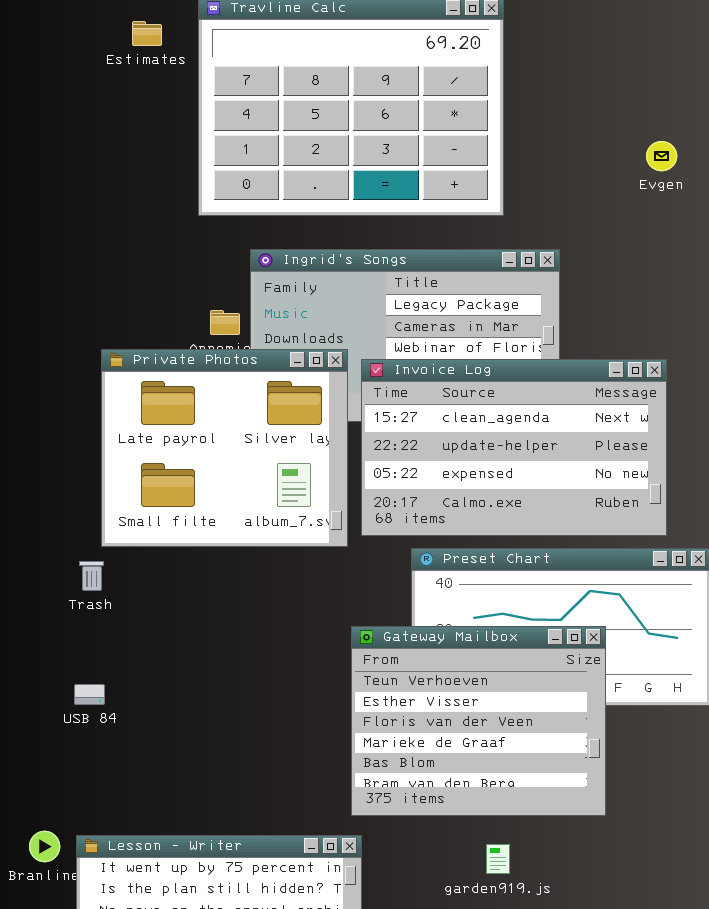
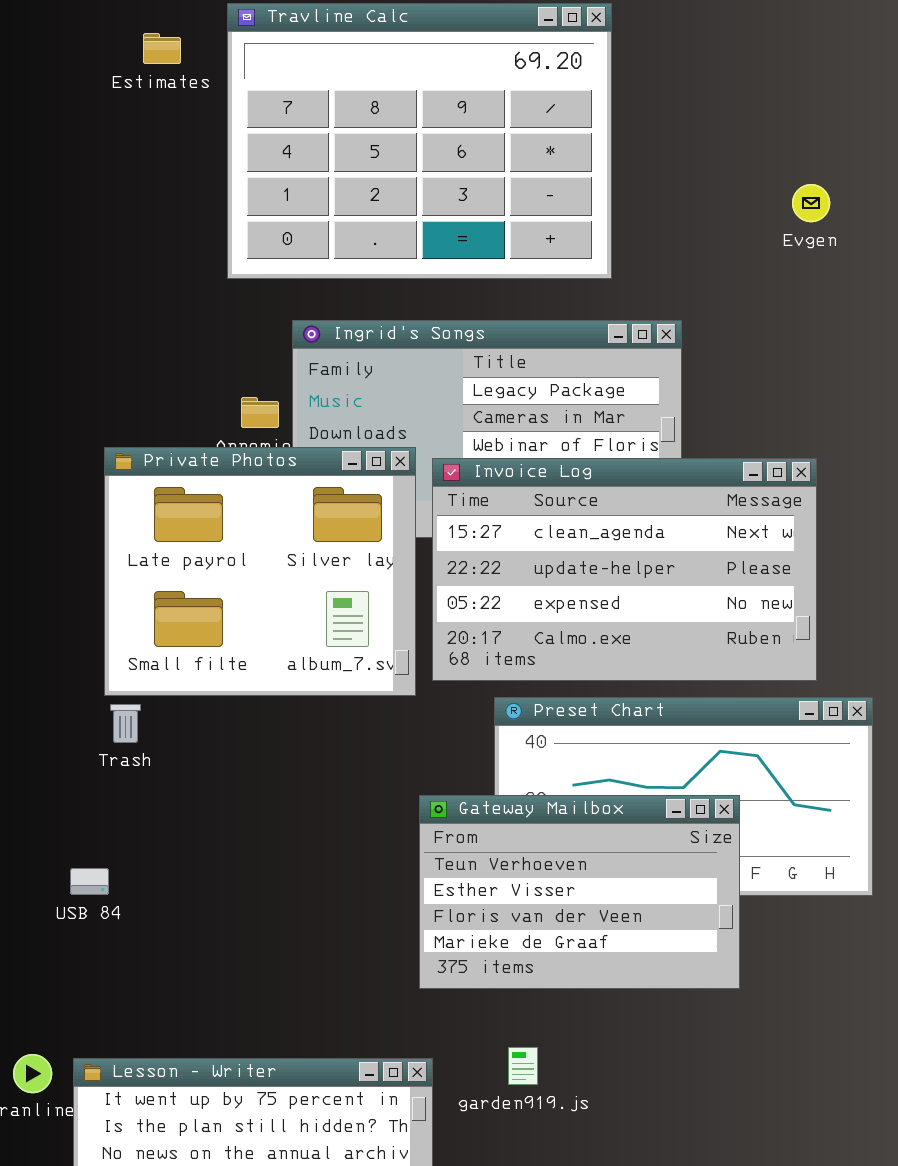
Trash: [79,561,104,591] -> [110,704,141,743], moved
Gateway Mailbox: [351,626,606,816] -> [419,795,740,989], resized
garden919.js: [486,844,510,874] -> [508,1047,538,1085], moved

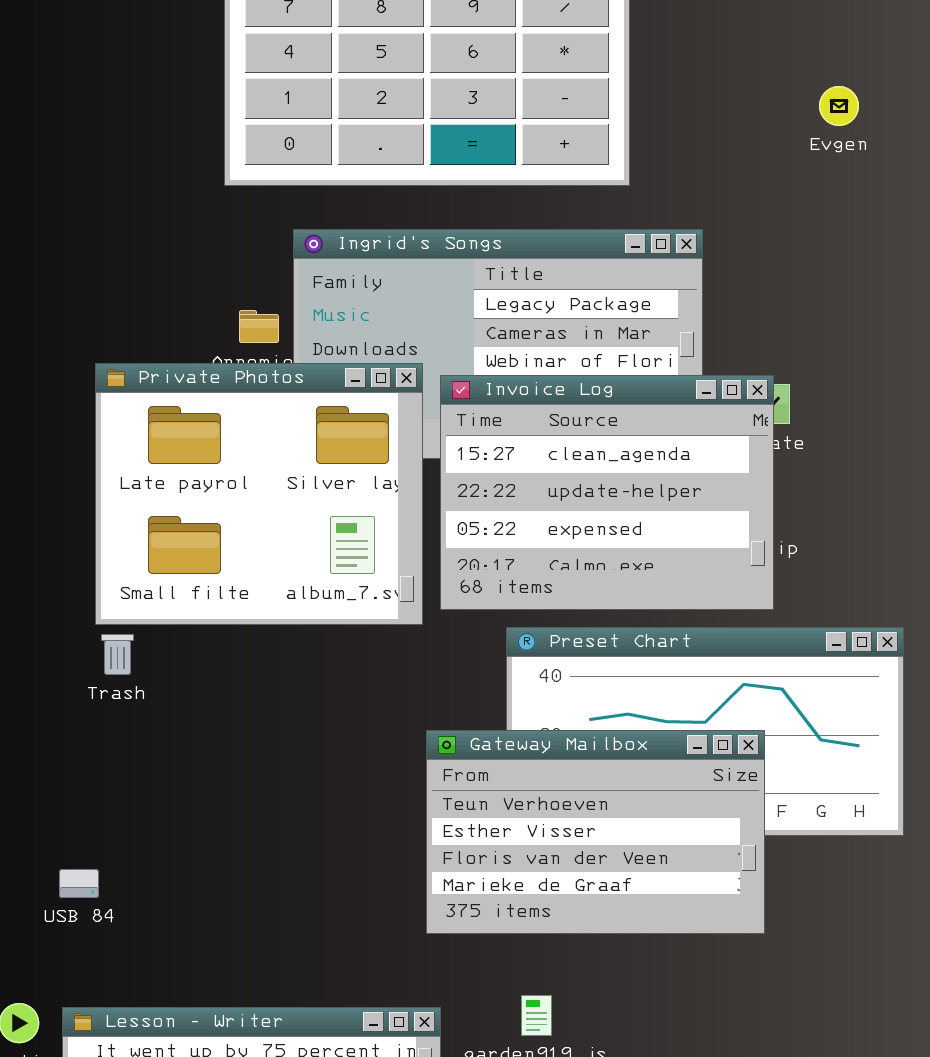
Invoice Log: [432,458,817,681] -> [440,375,774,610], resized
USB 84: [70,868,109,895] -> [59,869,99,898], moved

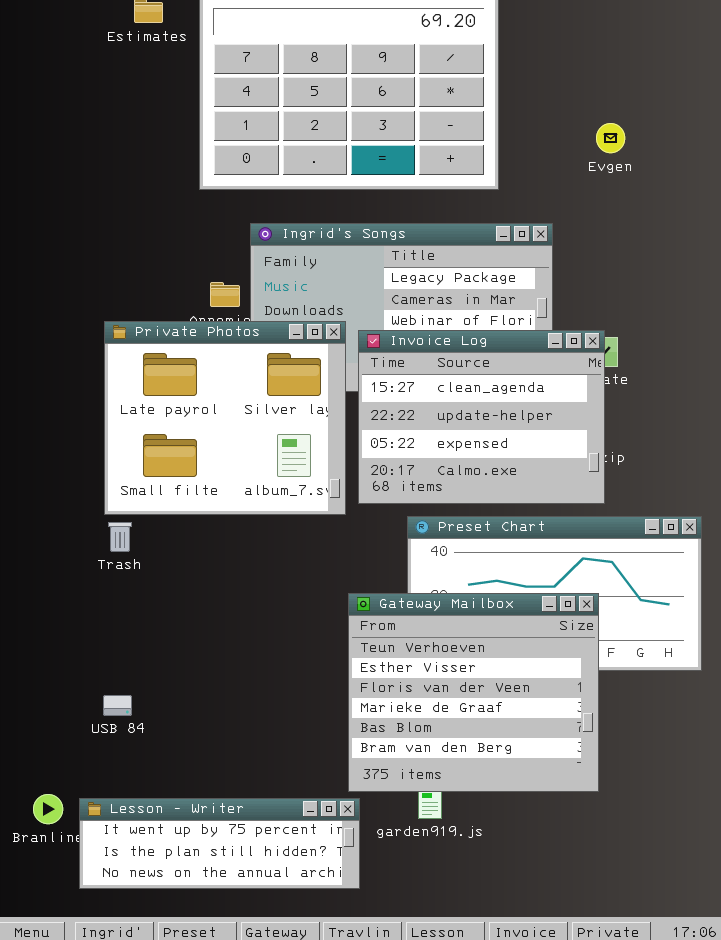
Evgen: [819,86,859,126] -> [596,123,625,153], moved
Gateway Mailbox: [426,730,765,934] -> [348,593,599,792], resized
USB 84: [59,869,99,898] -> [103,695,132,716], moved

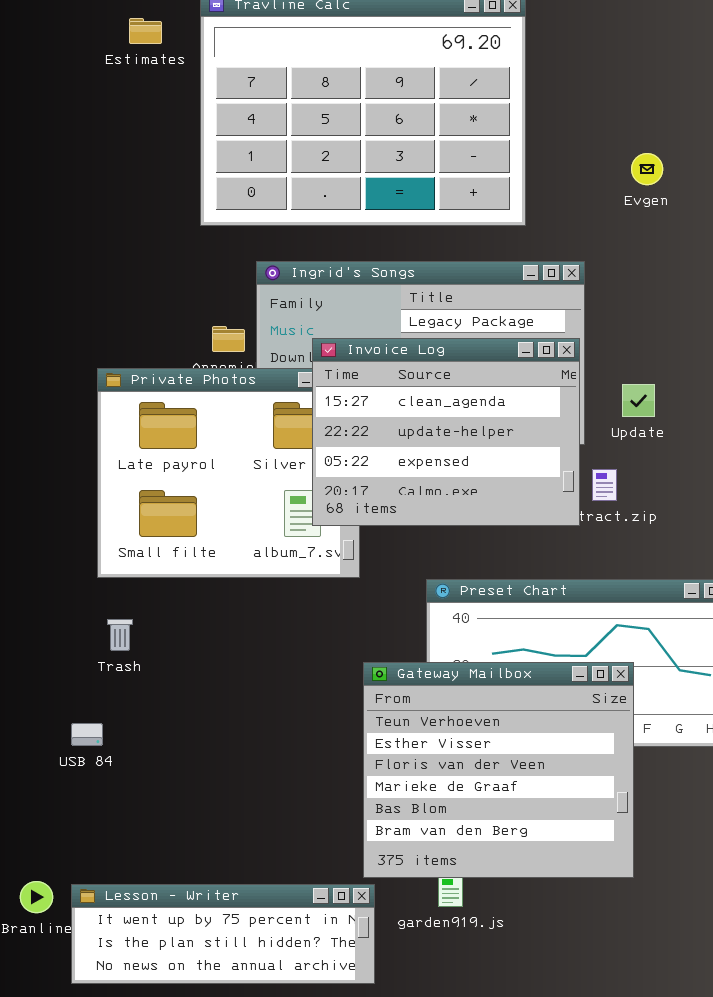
Invoice Log: [358,330,605,504] -> [312,338,580,526], moved
Trash: [108,522,132,552] -> [107,619,133,651], moved
USB 84: [103,695,132,716] -> [71,723,103,746], moved

